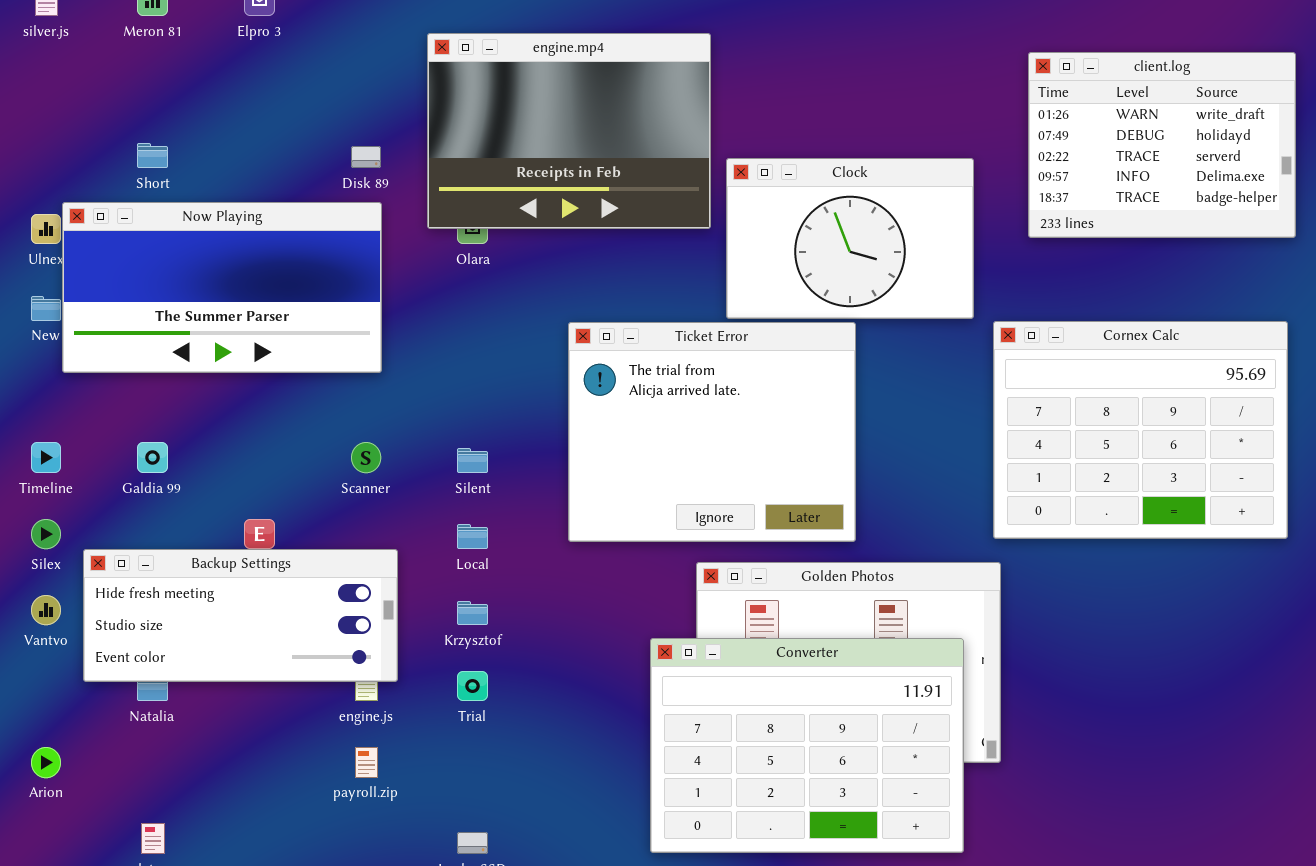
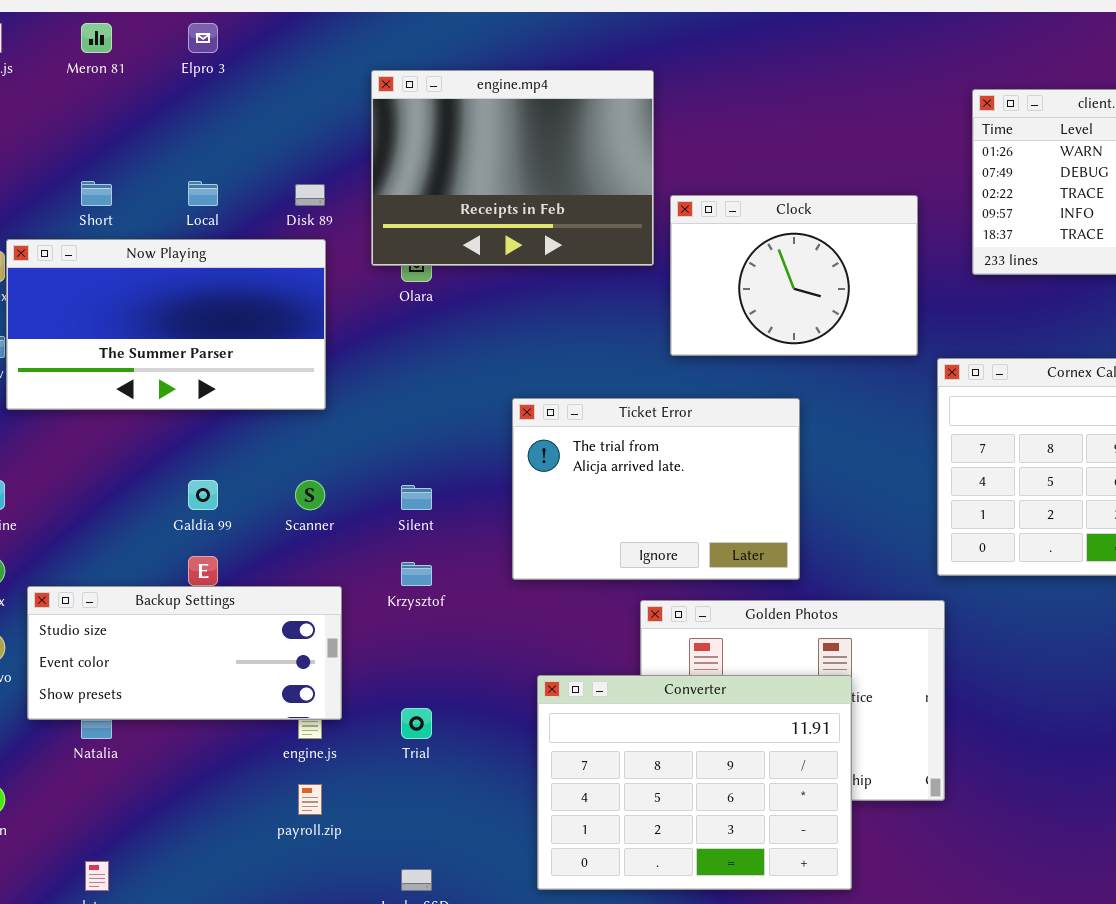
Ticket Error: [568,322,856,542] -> [512,398,800,580], resized
Galdia 99: [137,442,168,473] -> [188,480,218,510], moved
Local: [457,524,488,549] -> [188,181,218,206], moved
Backup Settings: [83,549,398,682] -> [27,586,342,720], scrolled down 1 row
Krzysztof: [457,601,488,625] -> [401,562,432,586], moved
Converter: [650,638,964,853] -> [537,675,852,890], moved

